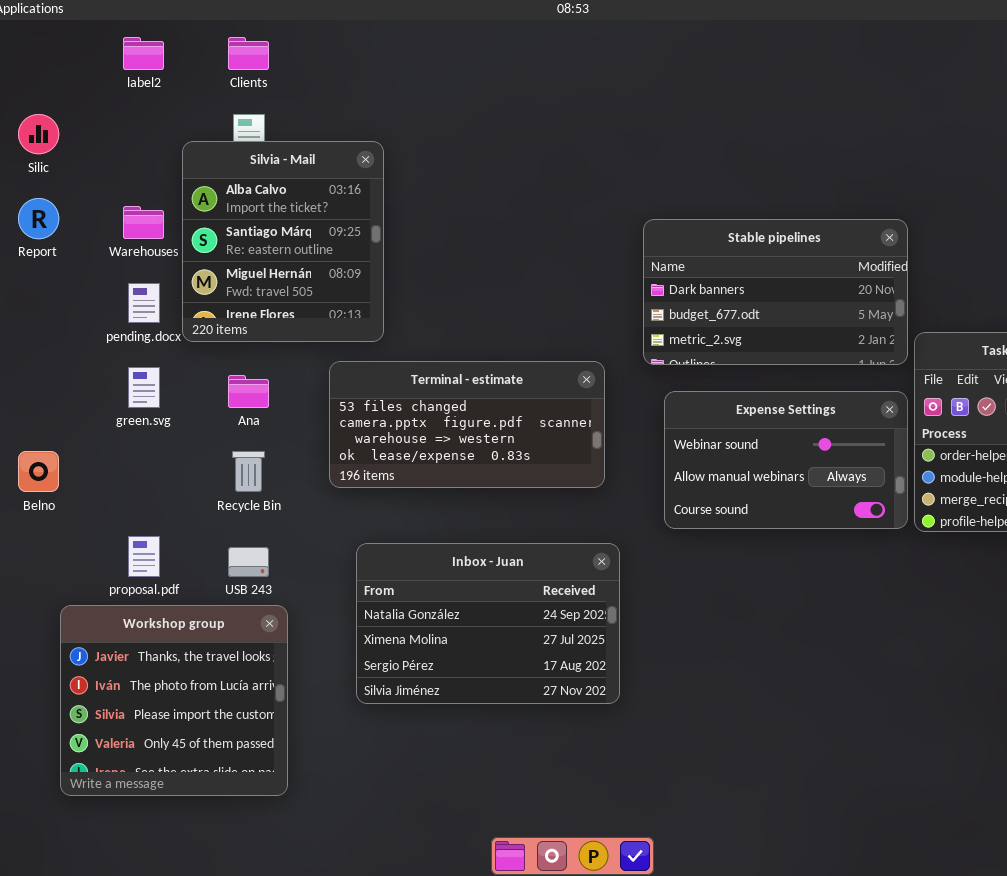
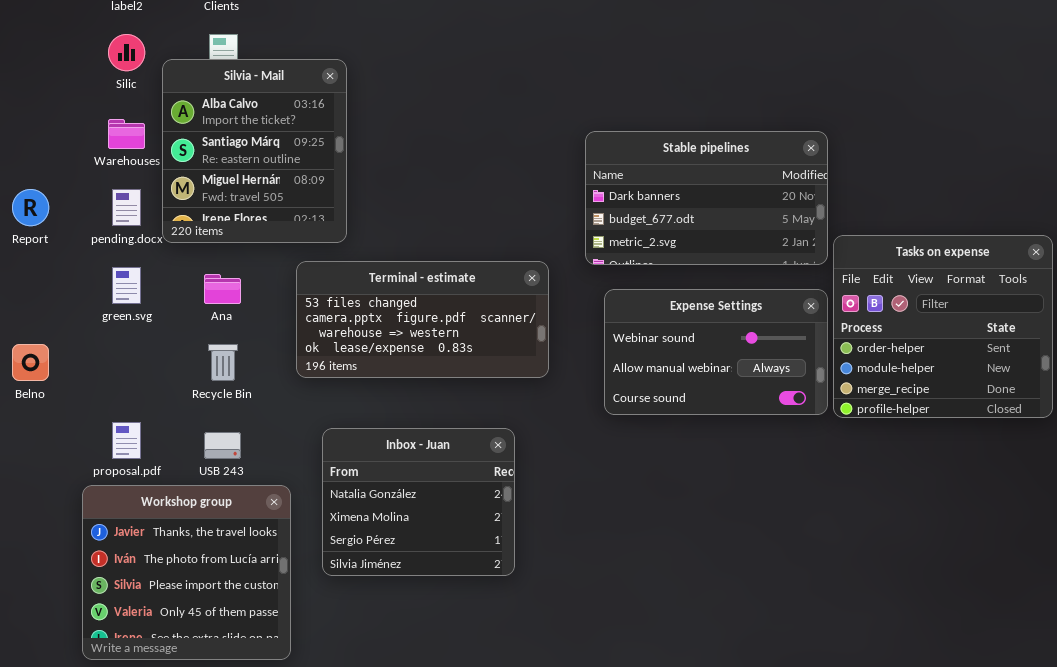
Silic: [18,114,59,154] -> [108,34,145,71], moved
Report: [18,198,59,239] -> [12,189,49,226], moved
Inbox - Juan: [356,543,620,704] -> [322,428,515,576], resized
Workshop group: [60,605,288,796] -> [82,485,291,660], moved

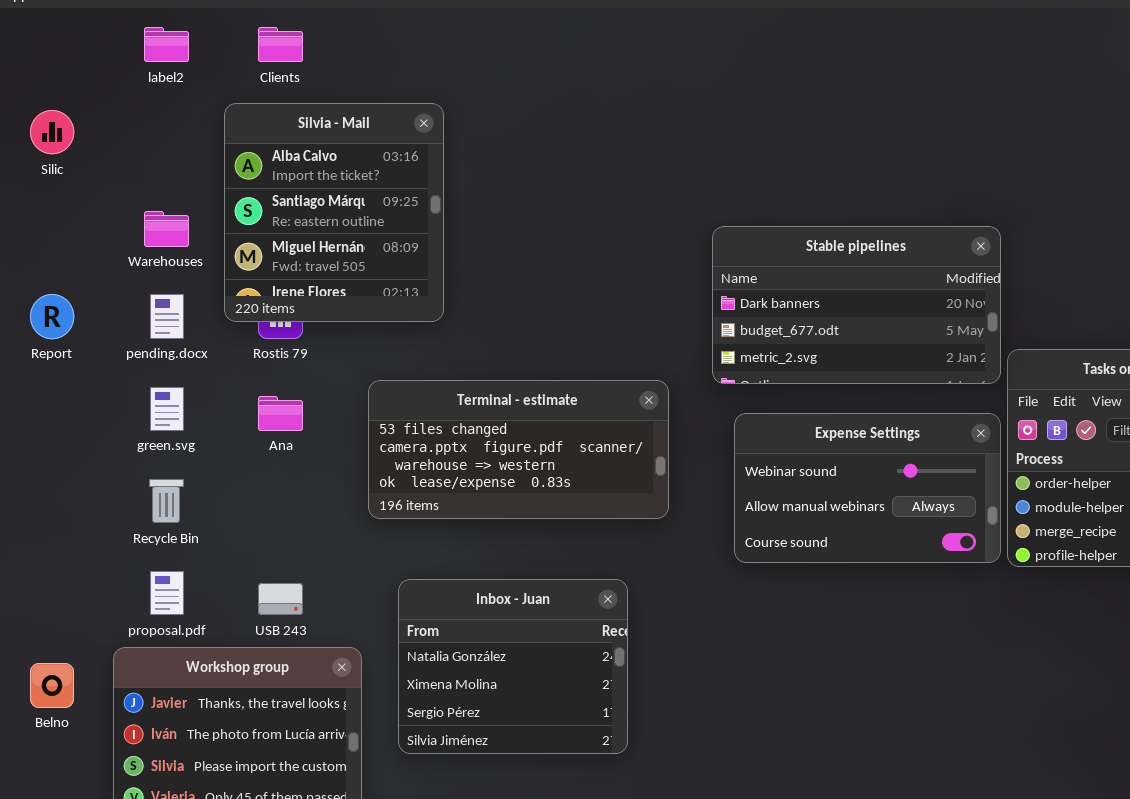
Silic: [108,34,145,71] -> [30,110,74,154], moved
Silvia - Mail: [162,59,347,243] -> [224,103,444,322], moved
Belno: [12,344,49,381] -> [30,663,74,708], moved
Recycle Bin: [208,344,238,381] -> [149,479,184,523], moved

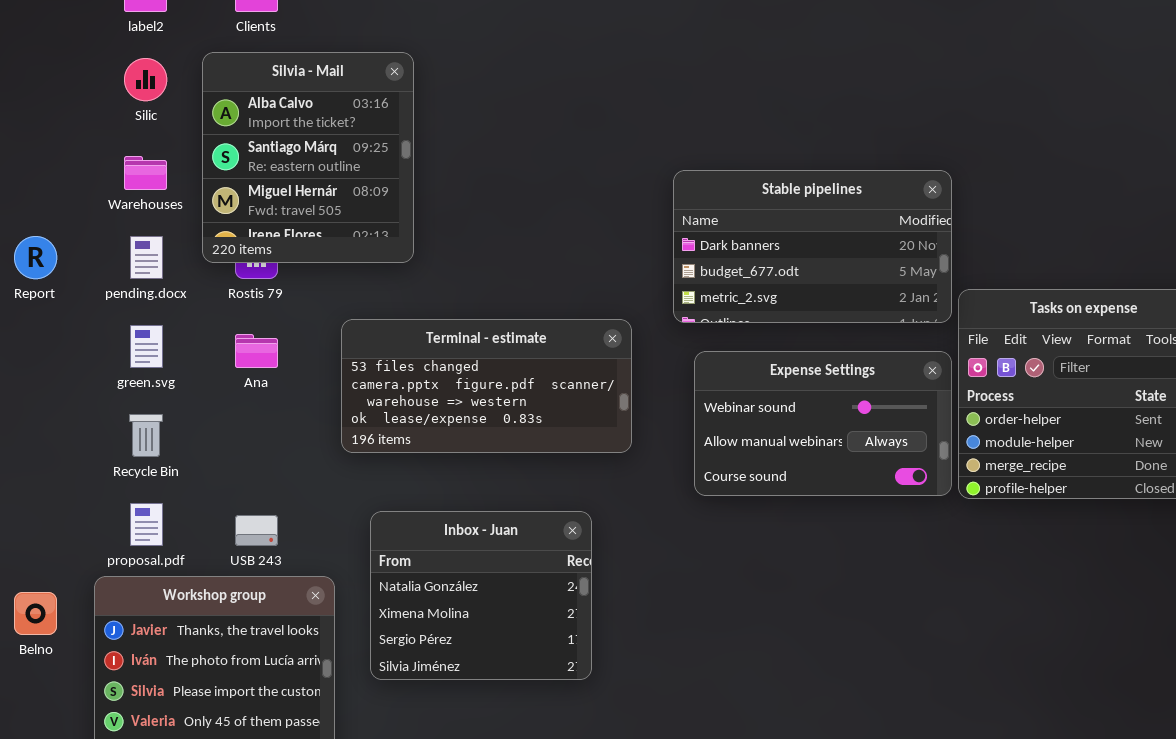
Silic: [30,110,74,154] -> [124,58,167,101], moved

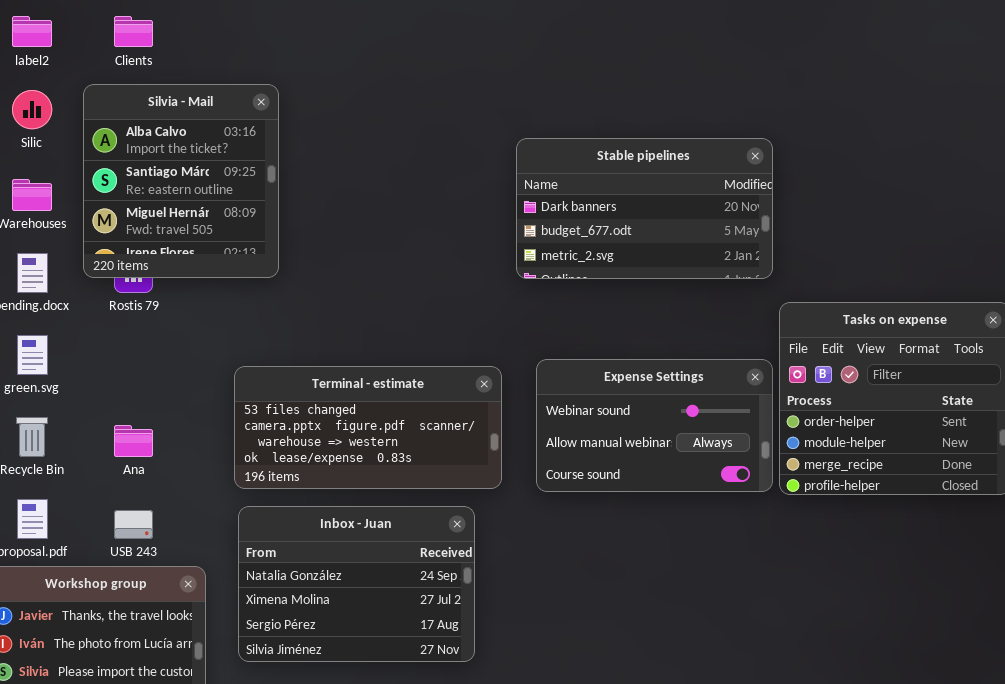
Stable pipelines: [673,170,952,323] -> [516,138,773,279], moved
Terminal - estimate: [341,319,632,453] -> [234,366,502,489], moved
Ana: [235,334,278,368] -> [114,425,153,457], moved
Inbox - Juan: [370,511,592,680] -> [238,506,475,662], resized

